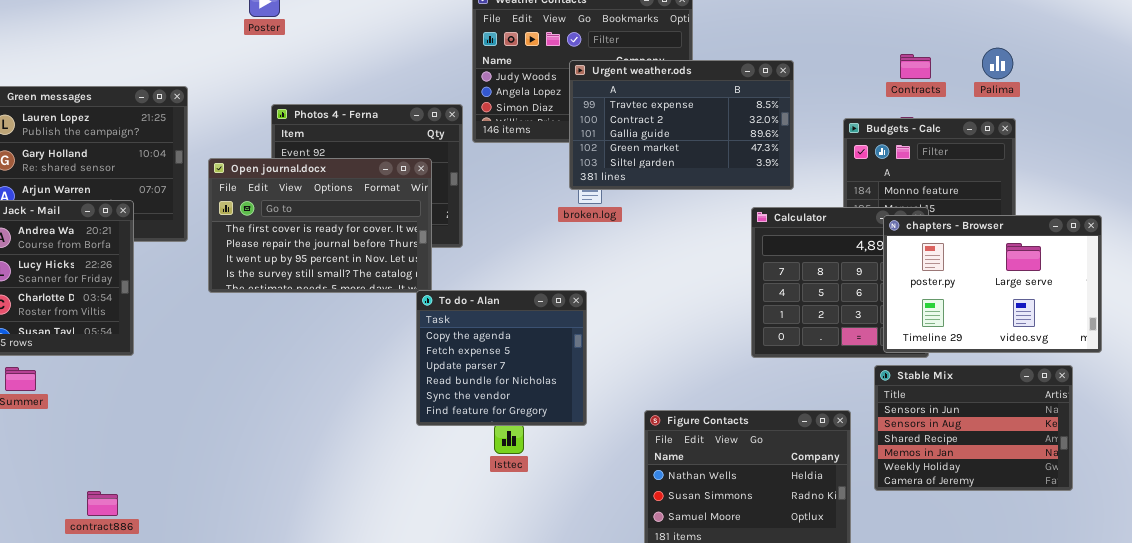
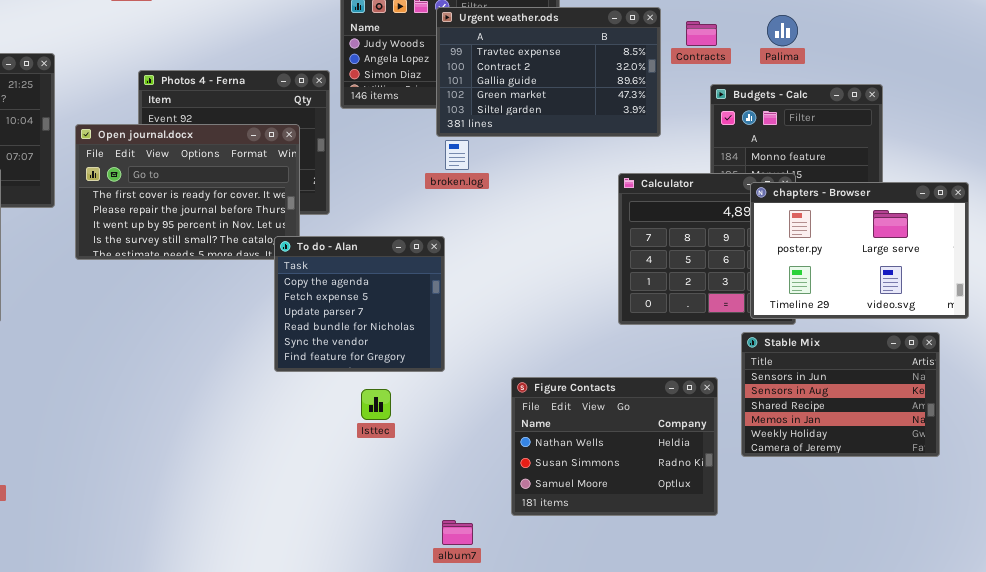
Palima: [982,48,1013,79] -> [767,15,798,46], moved
Contracts: [900,54,931,79] -> [686,21,717,46], moved
Urgent weather.ods: [569,60,794,190] -> [436,7,661,137], moved
To do - Alan: [416,290,587,426] -> [274,236,445,372], moved

